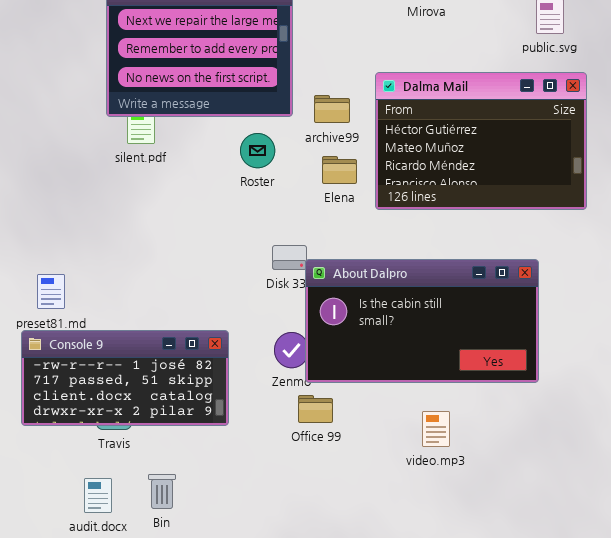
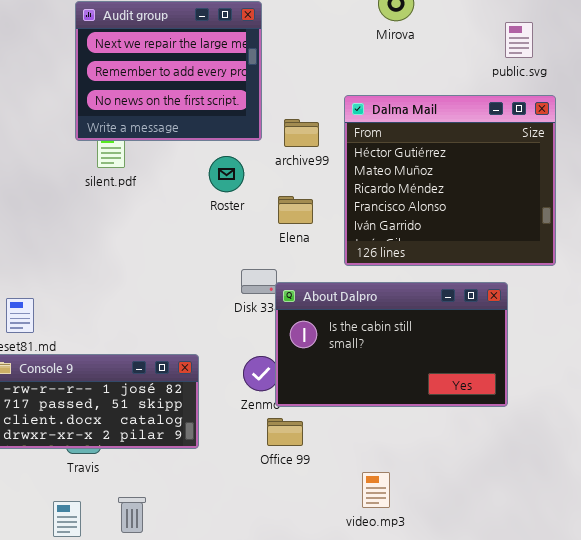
Dalma Mail: [375,72,587,210] -> [344,95,556,266], resized
Elena: [322,156,357,184] -> [278,196,313,224], moved
video.mp3: [422,411,450,447] -> [362,472,390,508], moved

